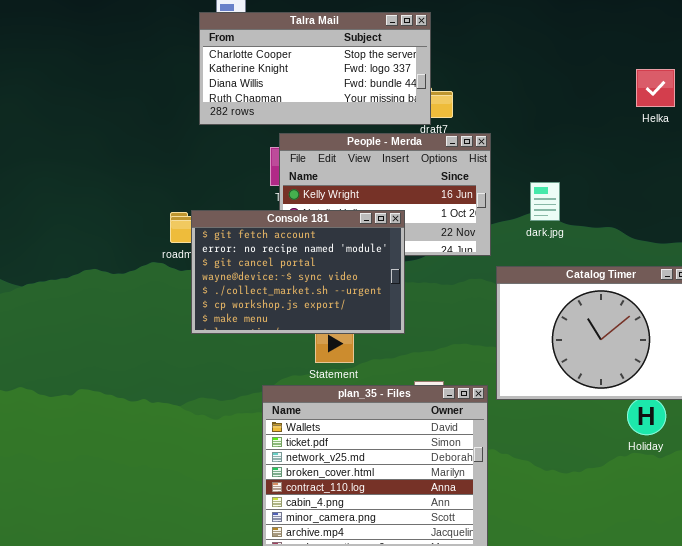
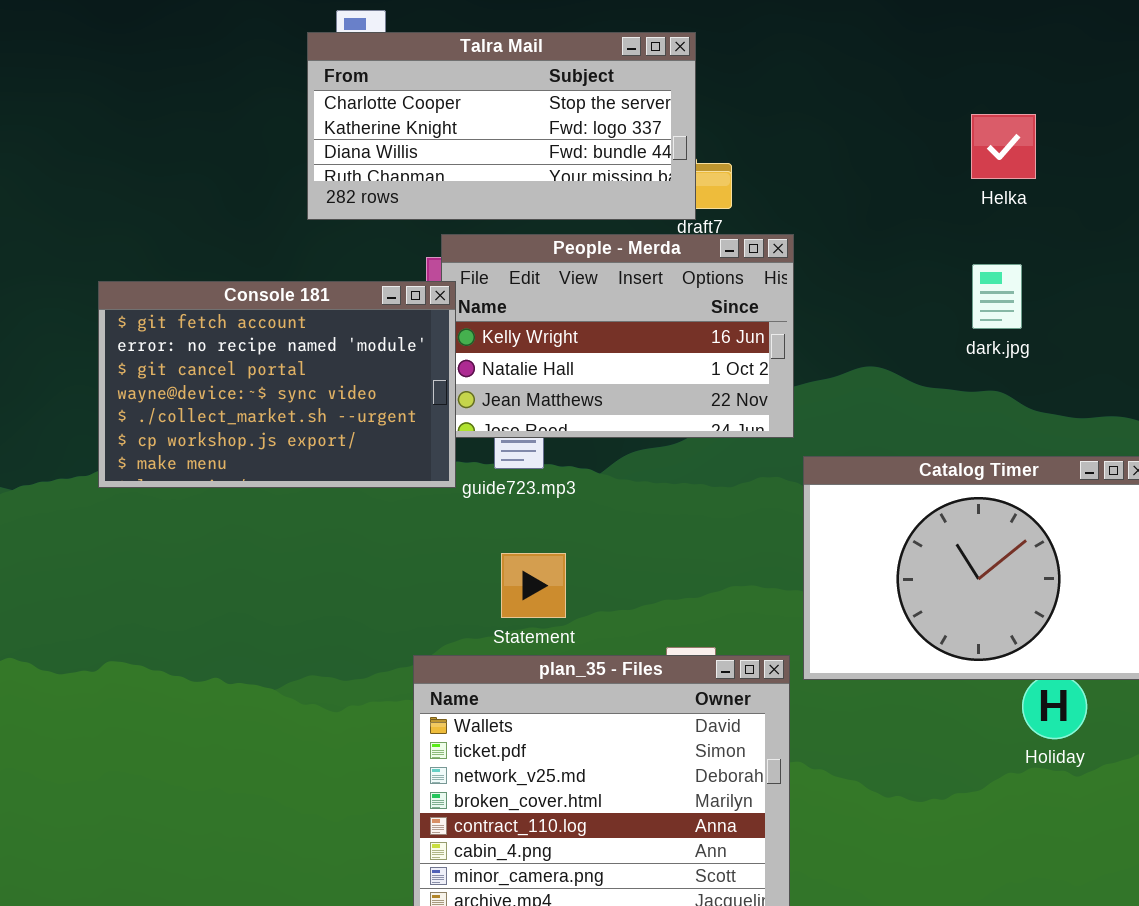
Helka: [636,69,675,107] -> [971,114,1036,179], moved
dark.jpg: [530,182,560,221] -> [972,264,1022,329], moved
Console 181: [191,210,405,334] -> [98,281,456,488], moved

